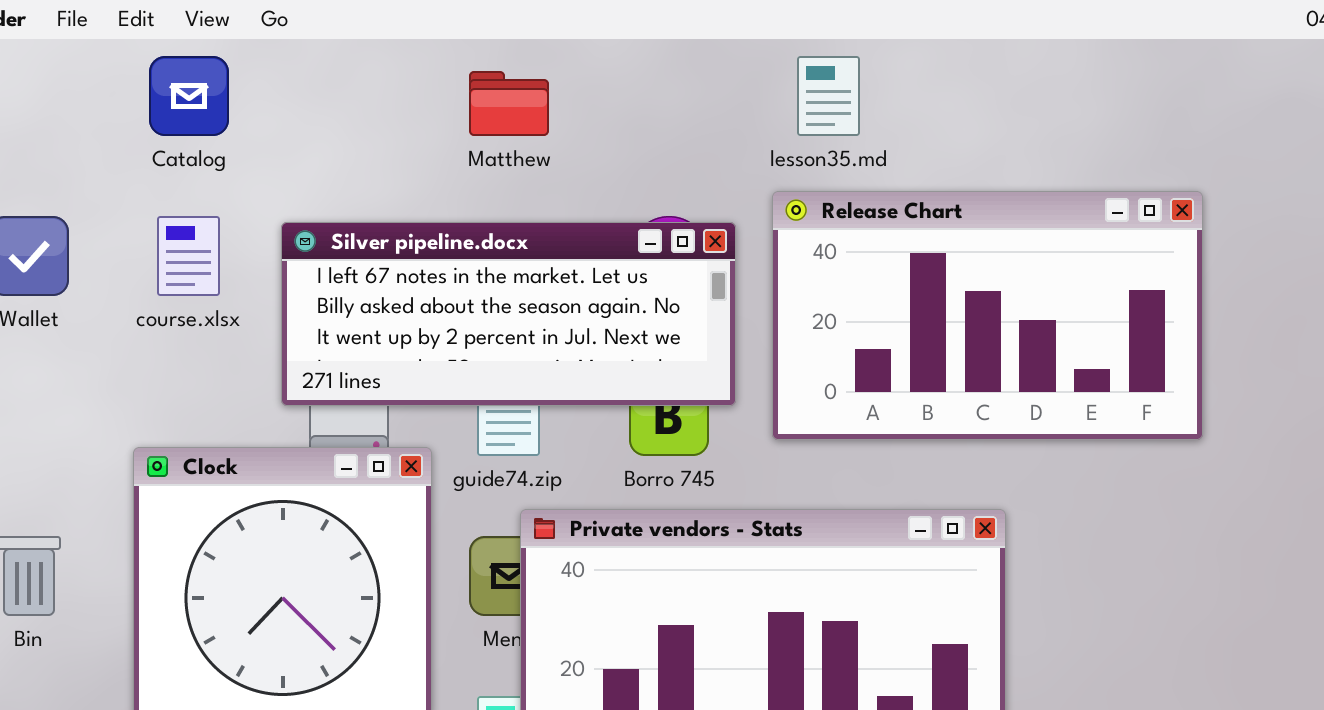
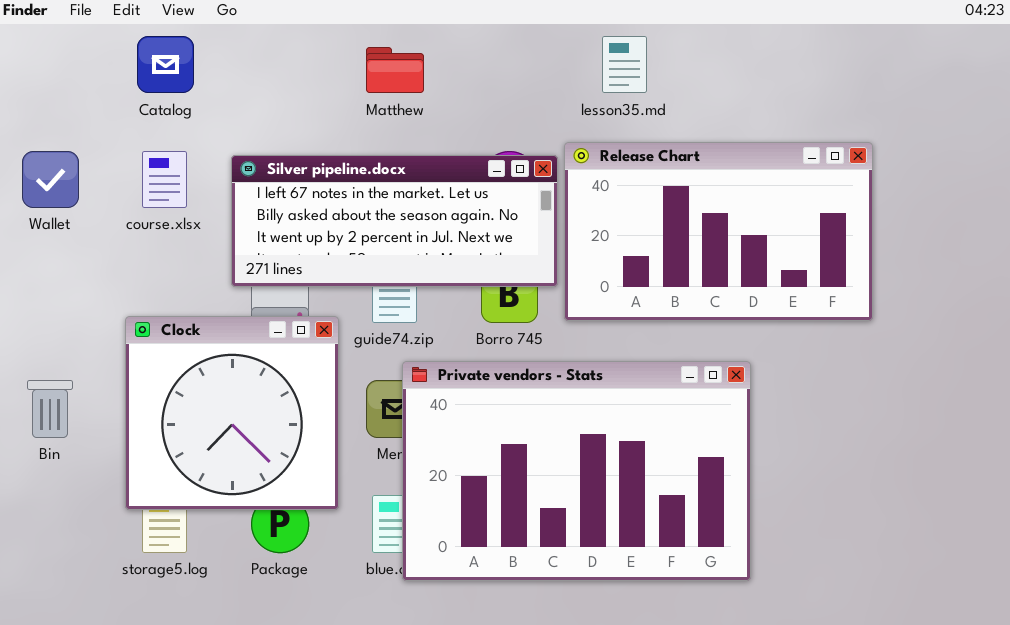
Release Chart: [772,191,1203,440] -> [564,142,873,321], moved

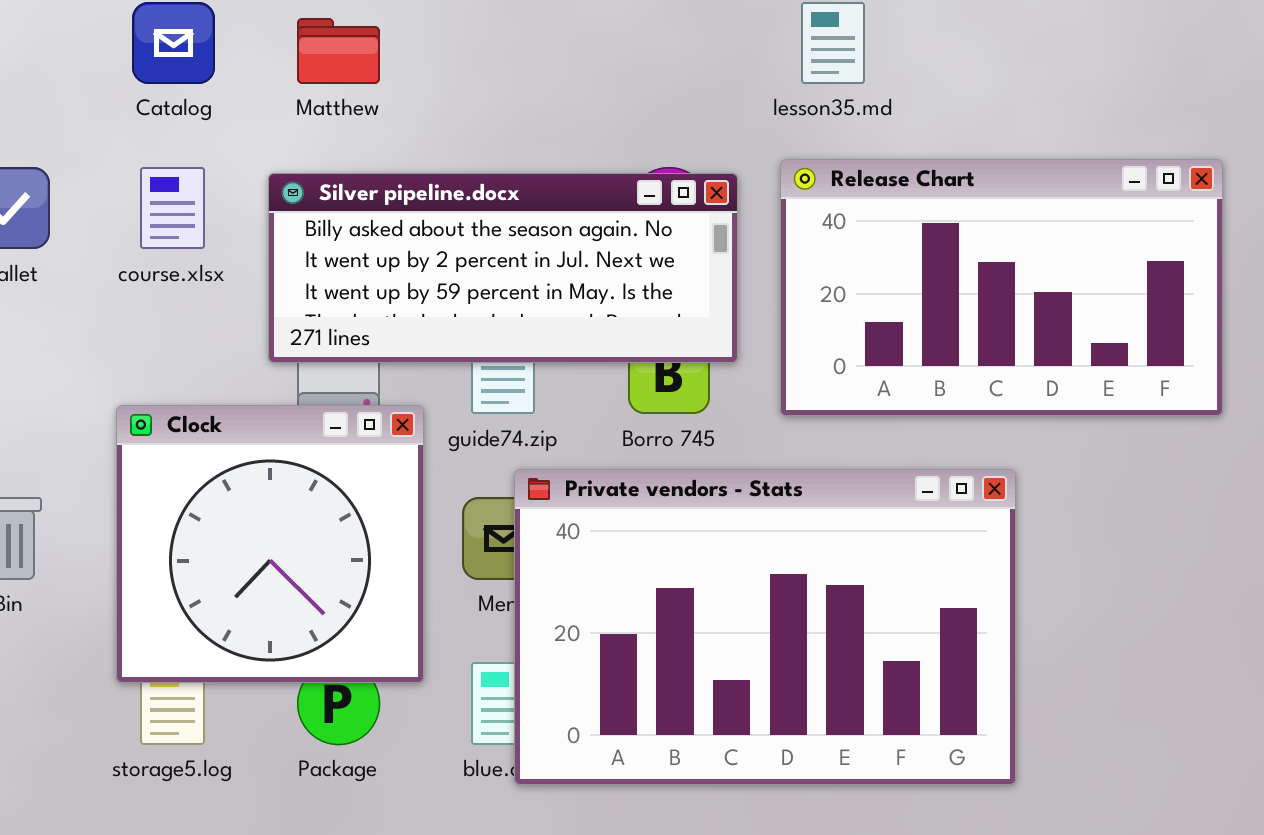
Matthew: [366,47,424,93] -> [297,18,380,84], moved
Release Chart: [564,142,873,321] -> [780,159,1223,416], moved
Silver pipeline.docx: [231,155,558,287] -> [268,173,738,363], scrolled down 1 row

